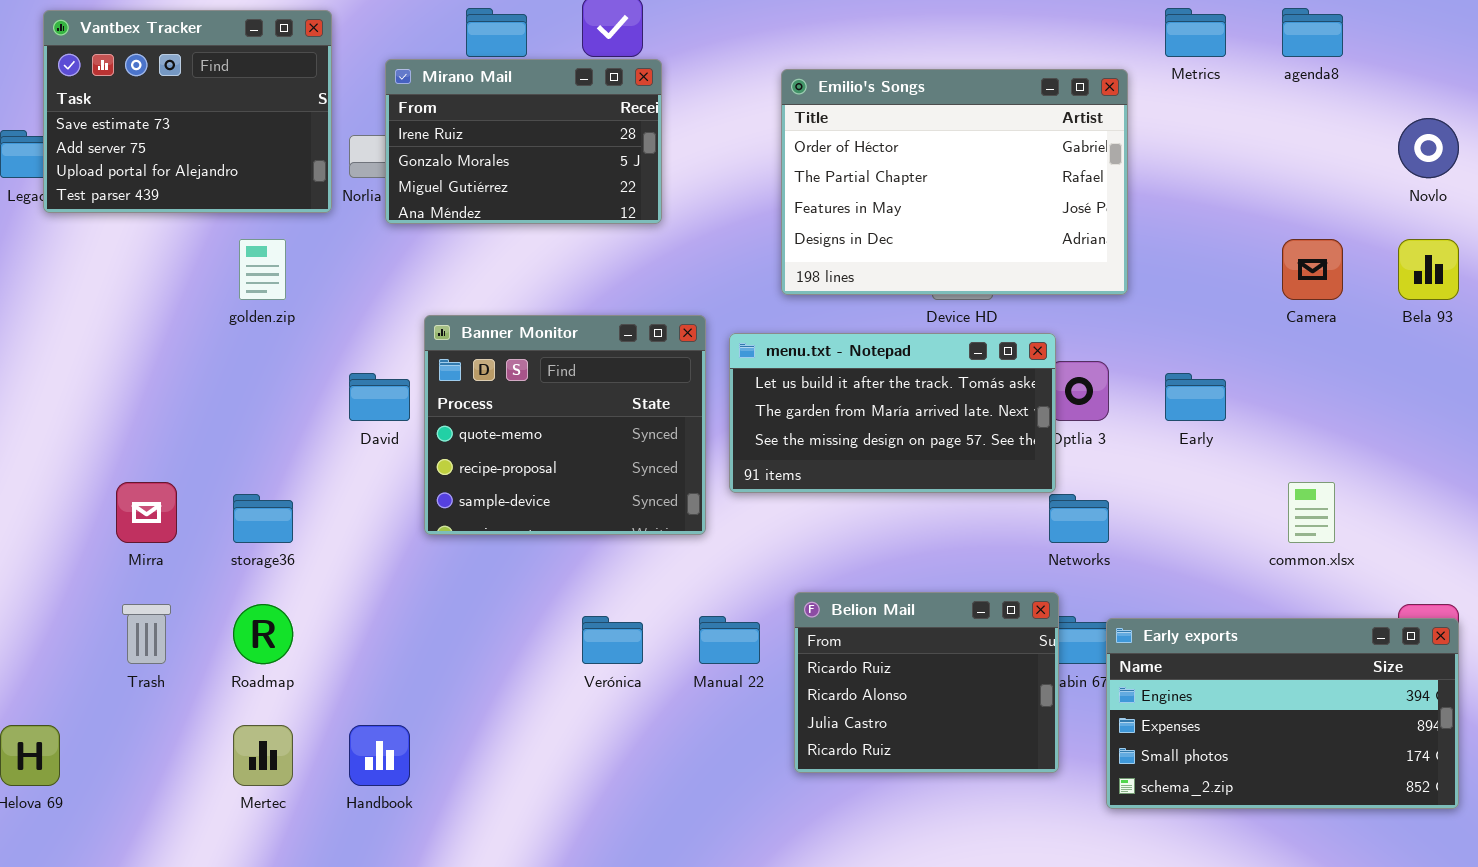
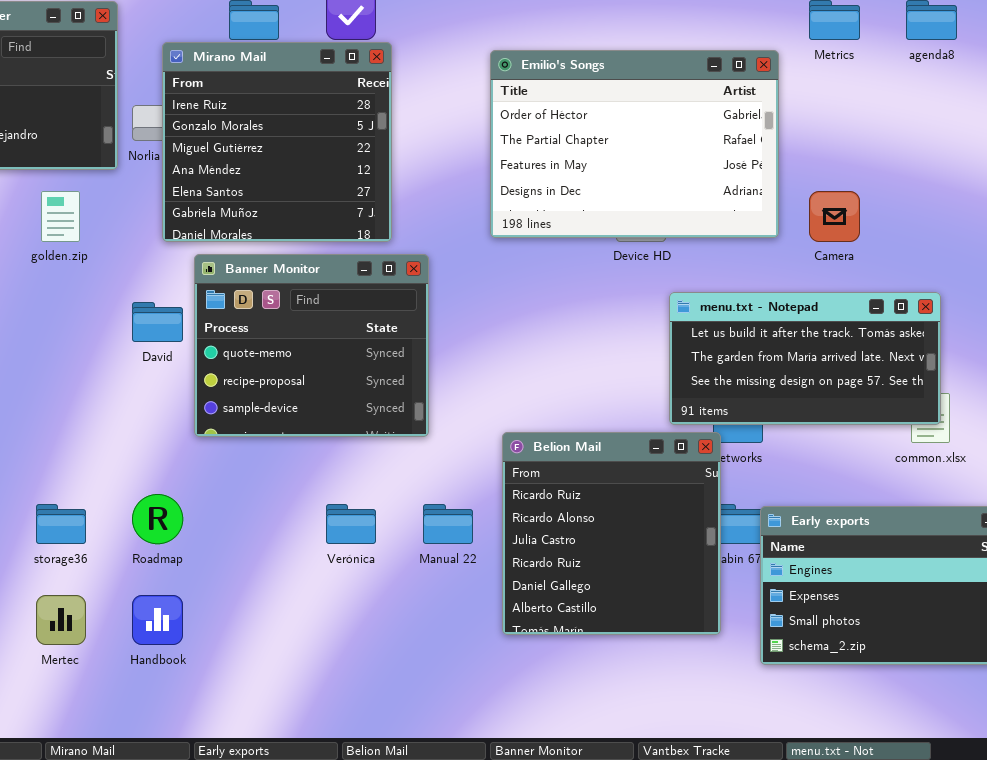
Mirano Mail: [385,59,662,224] -> [162,42,392,242], resized
Camera: [1282,239,1343,300] -> [809,191,860,242], moved
menu.txt - Notepad: [729,333,1056,493] -> [669,292,941,425], moved
storage36: [233,494,293,543] -> [36,504,86,544], moved
Belion Mail: [794,592,1059,773] -> [502,432,721,635], resized
Roadmap: [233,604,293,664] -> [132,494,183,544], moved

